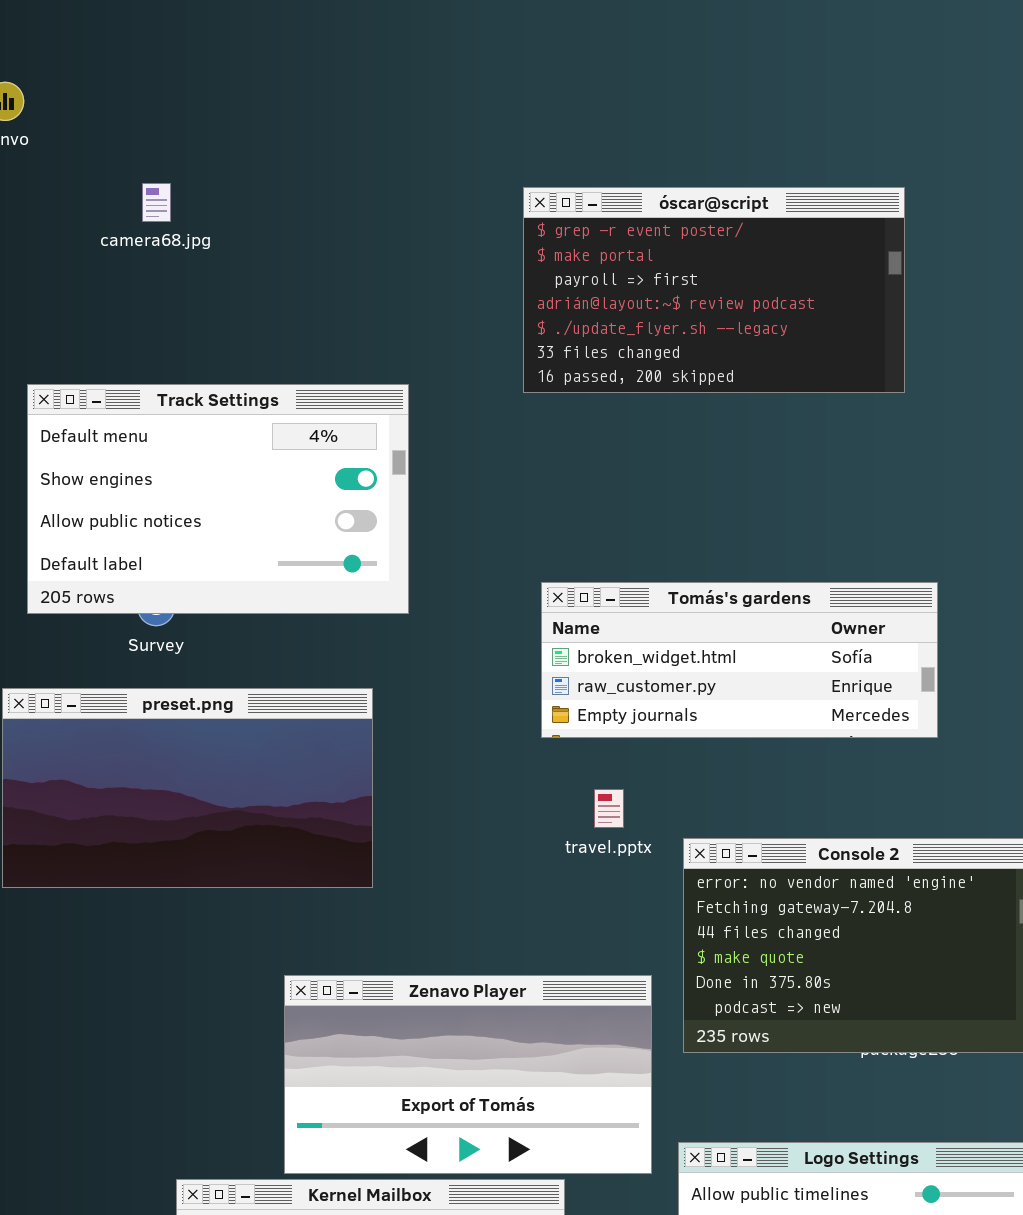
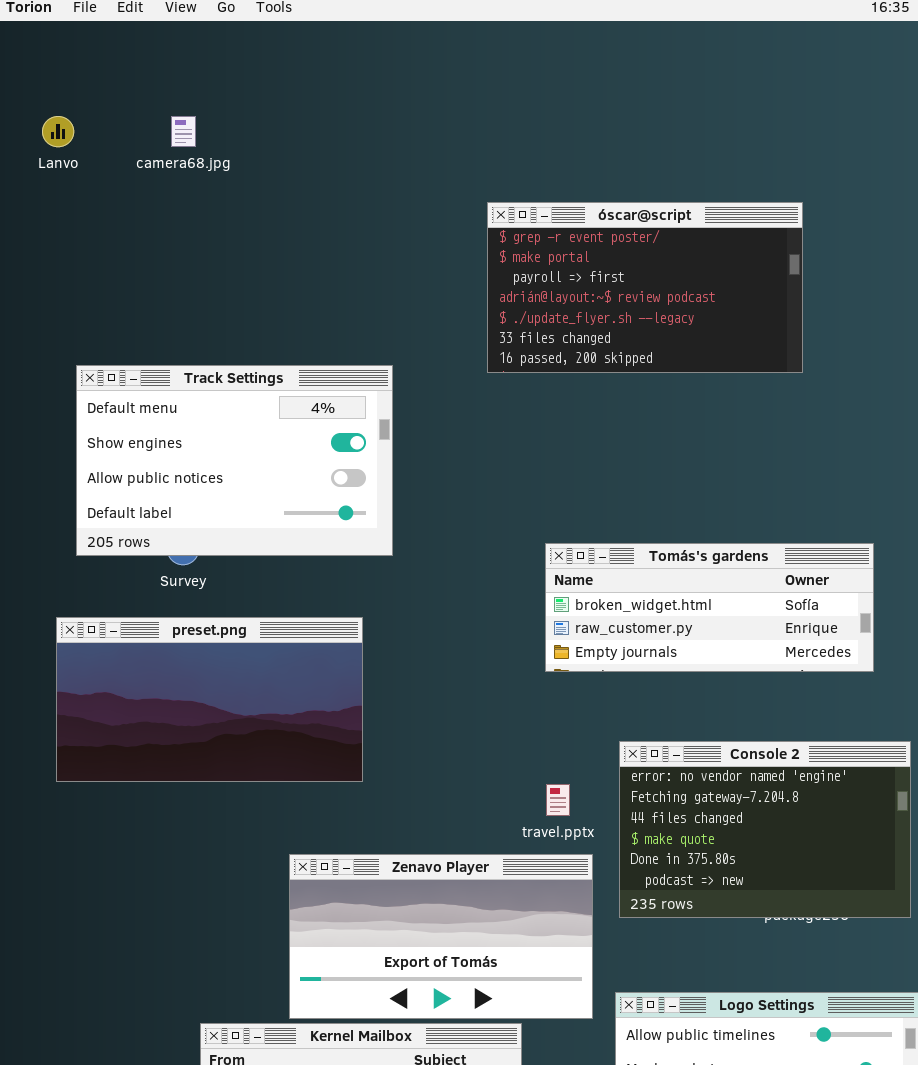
camera68.jpg: [142,183,171,222] -> [171,116,196,147], moved
Tomás's gardens: [541,582,938,738] -> [545,543,874,672], moved
travel.pptx: [594,789,624,828] -> [546,784,570,816], moved

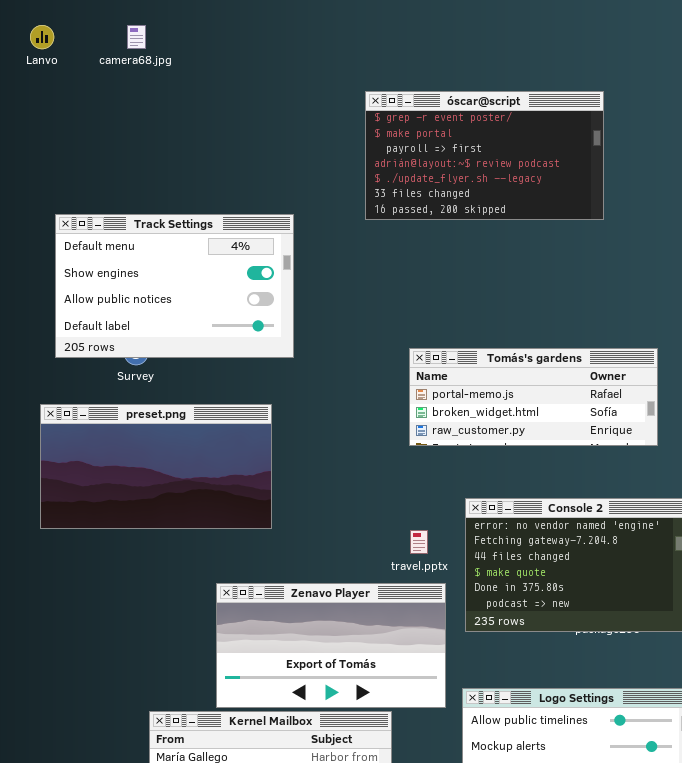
Tomás's gardens: [545,543,874,672] -> [409,348,658,446], scrolled up 1 row

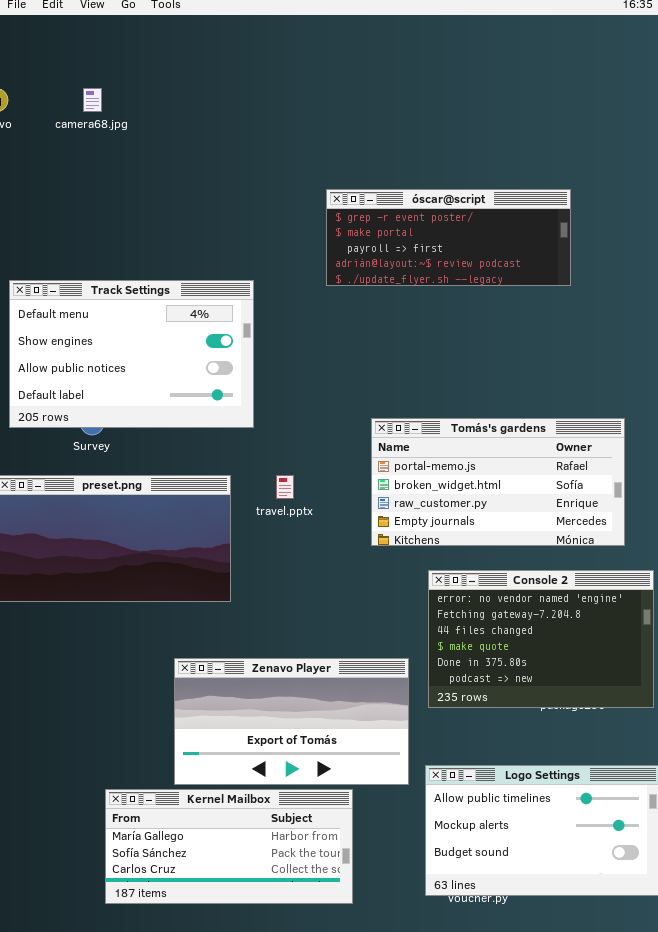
óscar@script: [365,91,604,220] -> [326,189,571,286], resized
Tomás's gardens: [409,348,658,446] -> [371,418,625,546], resized
travel.pptx: [410,530,428,554] -> [276,475,294,499], moved

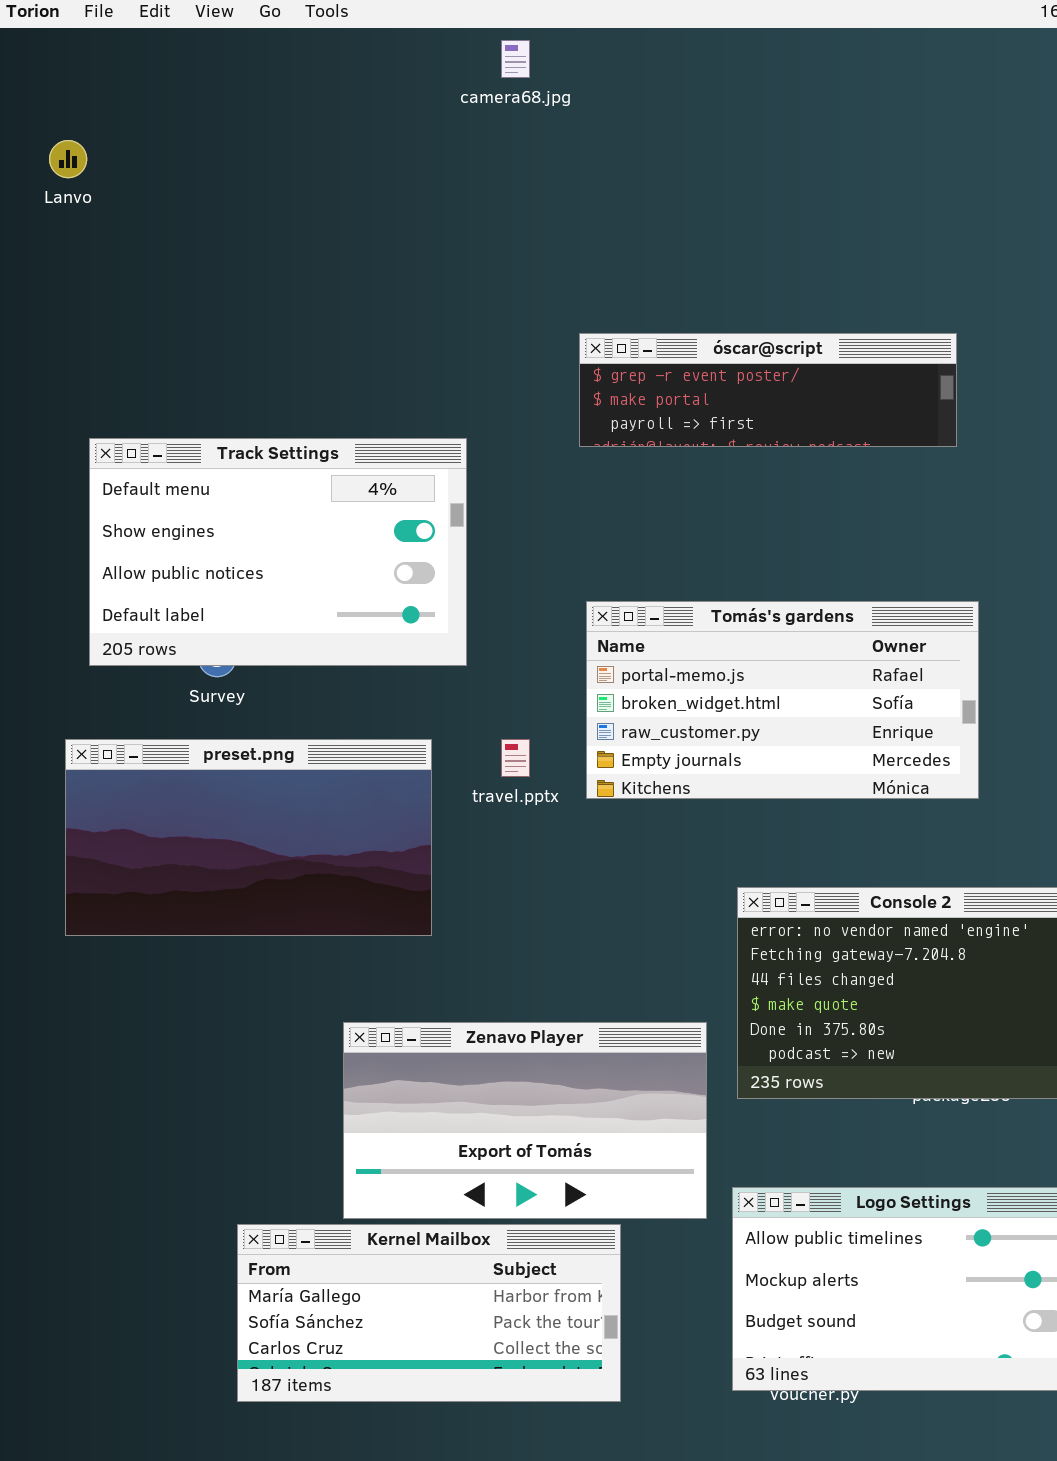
camera68.jpg: [83,88,102,112] -> [501,40,530,78], moved
óscar@script: [326,189,571,286] -> [579,333,957,447], resized
Tomás's gardens: [371,418,625,546] -> [586,601,979,799], moved

